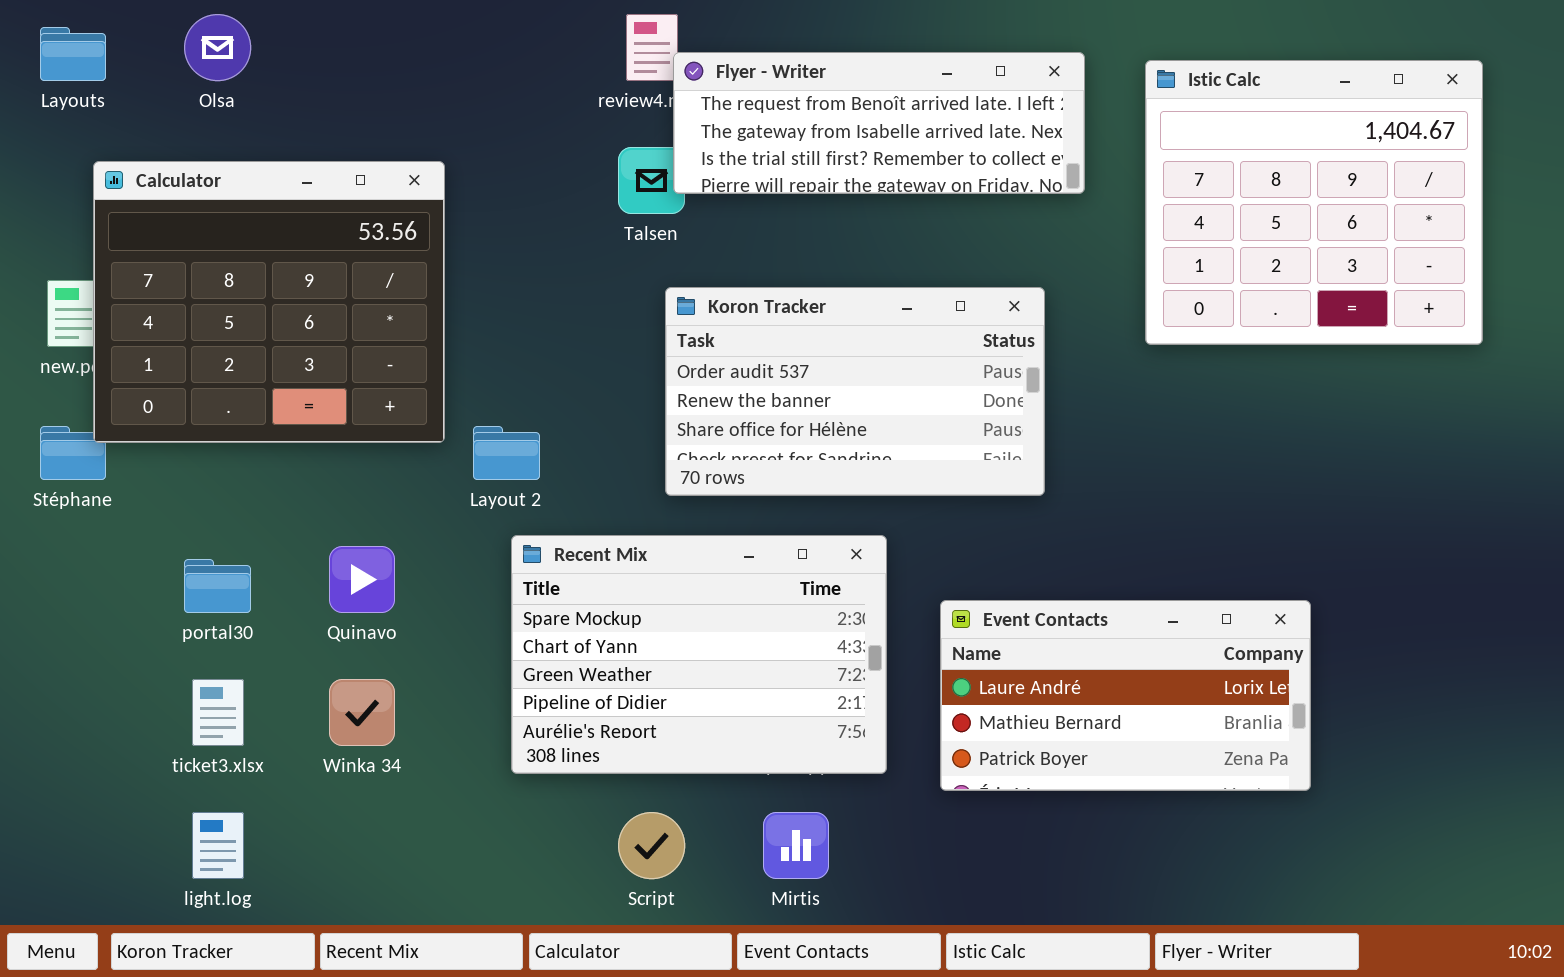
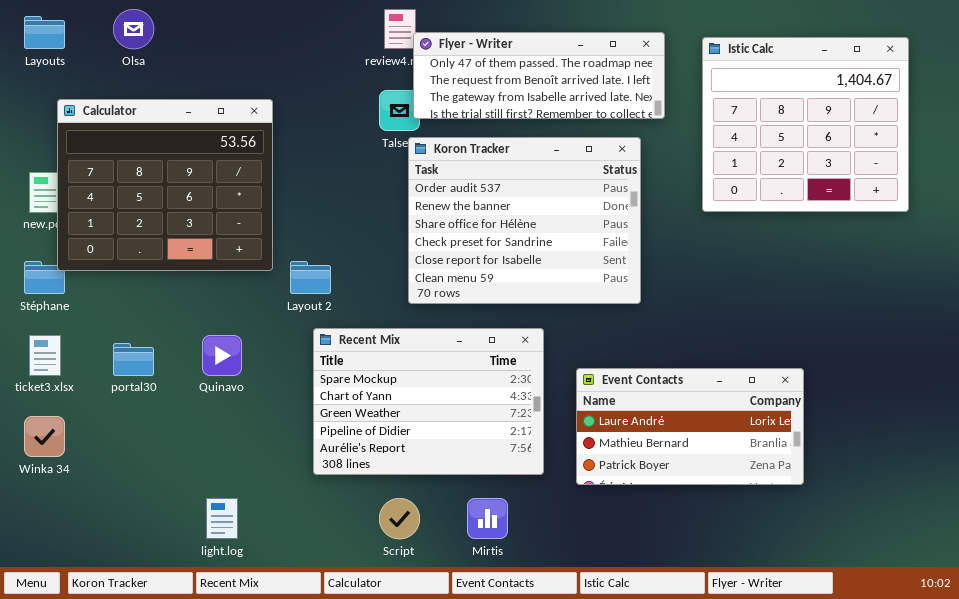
Flyer - Writer: [673,52,1085,194] -> [413,32,665,119], scrolled up 1 row
Koron Tracker: [665,287,1045,496] -> [408,137,641,304], resized
ticket3.xlsx: [192,679,244,746] -> [29,335,61,376], moved
Winka 34: [329,679,395,746] -> [24,416,65,457], moved
light.log: [192,812,244,879] -> [206,498,238,539], moved

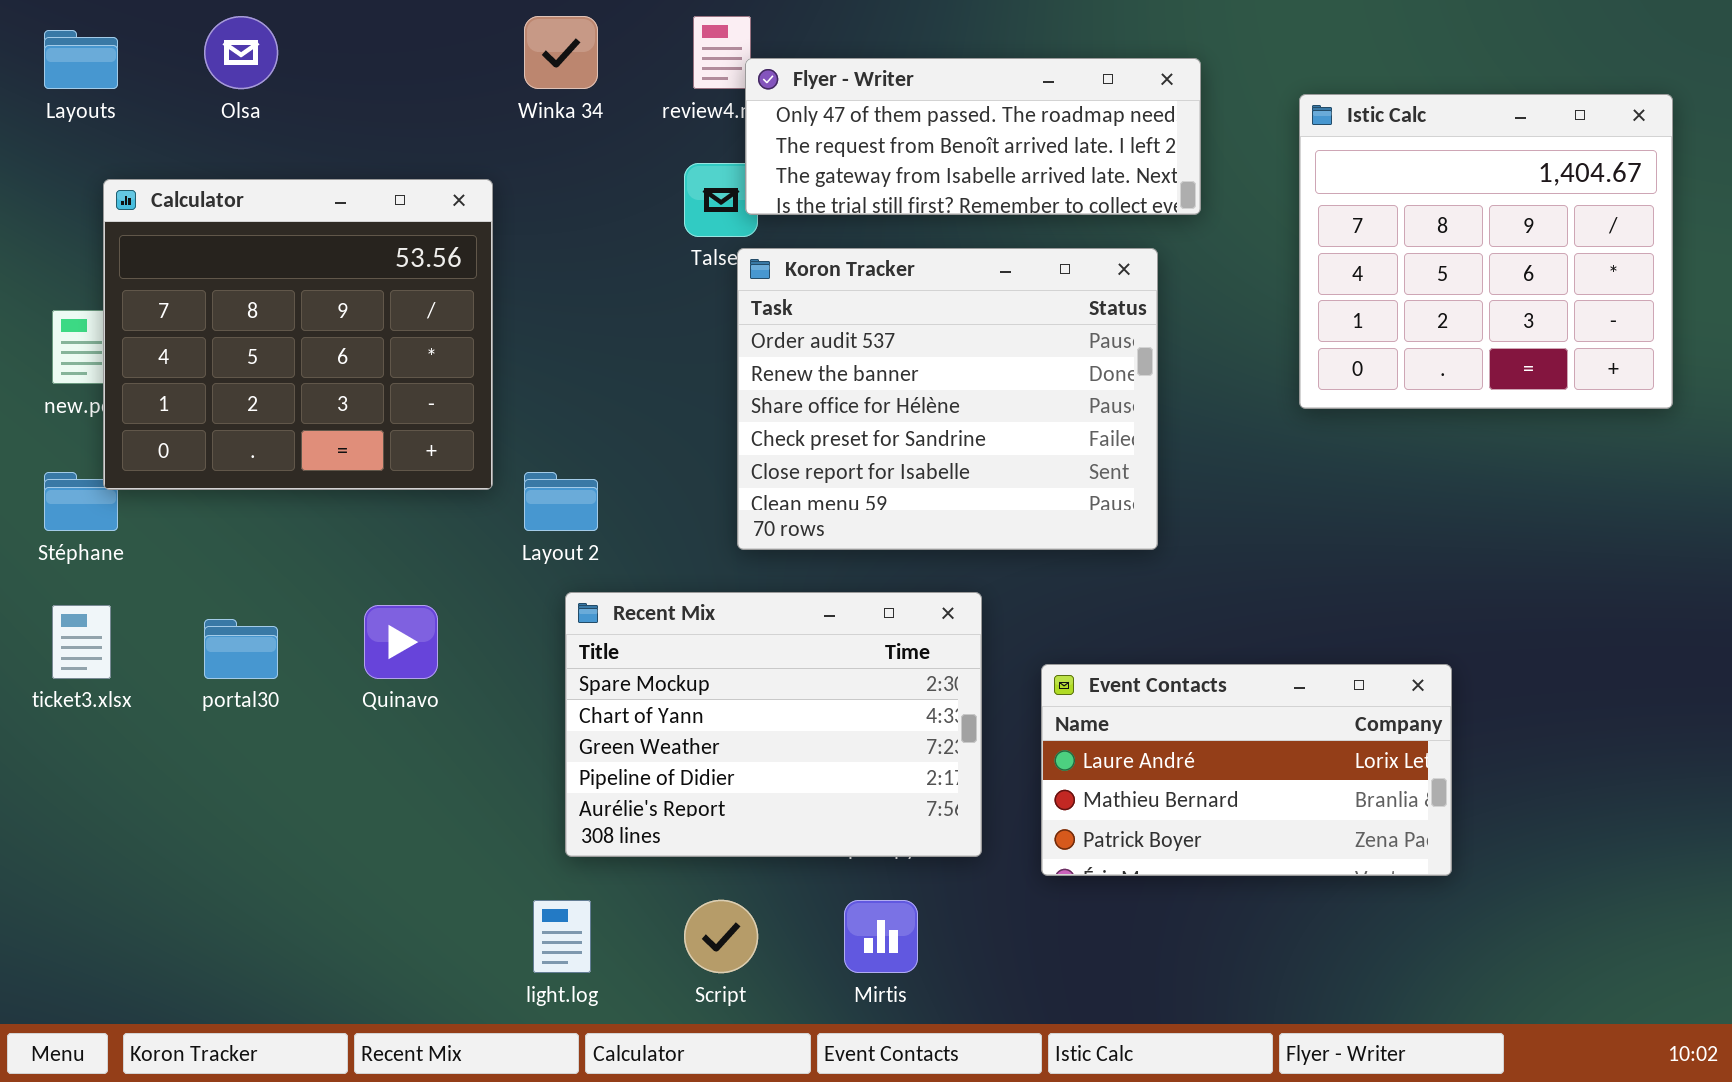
Istic Calc: [702,37,909,212] -> [1299,94,1673,409], moved
Winka 34: [24,416,65,457] -> [524,16,598,89], moved
light.log: [206,498,238,539] -> [533,900,591,973], moved

